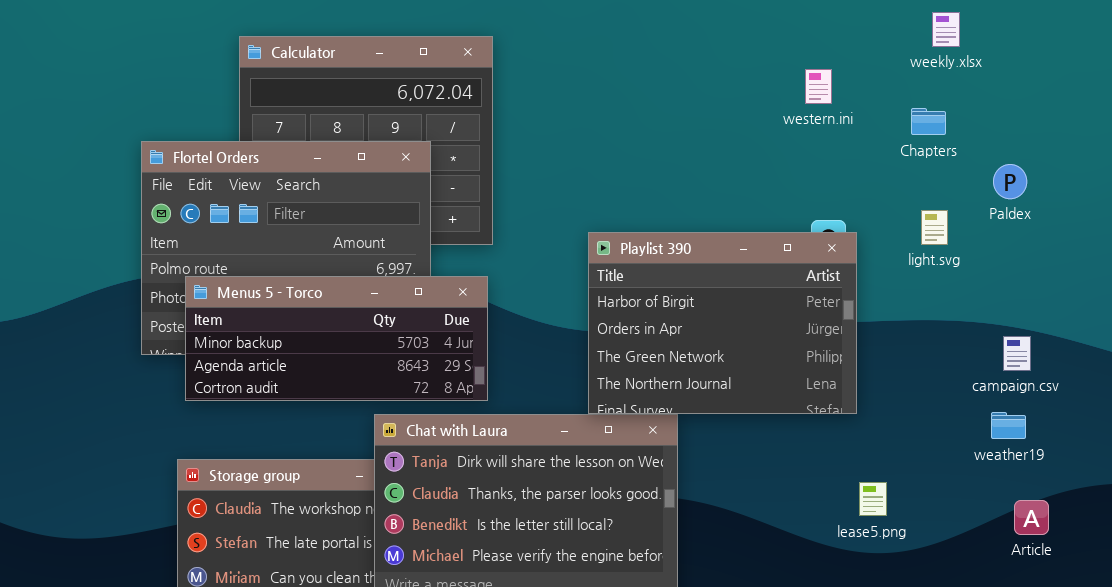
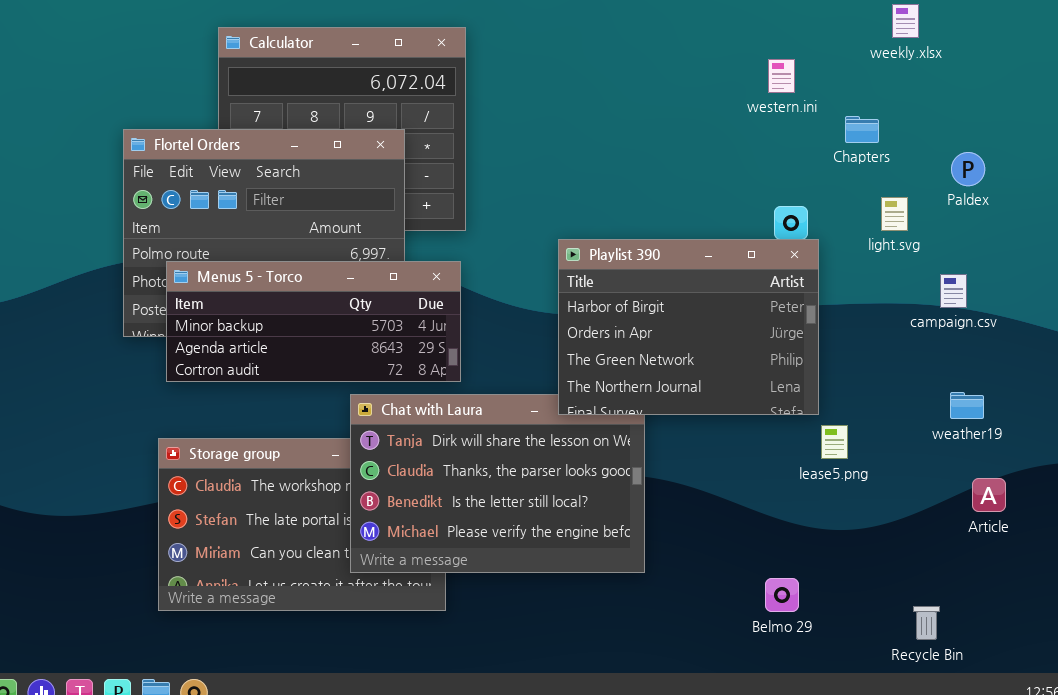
Chapters: [911,108,946,135] -> [845,116,879,143], moved
Playlist 390: [588,232,857,414] -> [558,239,819,415], moved
campaign.csv: [1003,336,1031,371] -> [940,274,967,308], moved
lease5.png: [859,482,887,516] -> [821,425,848,459], moved

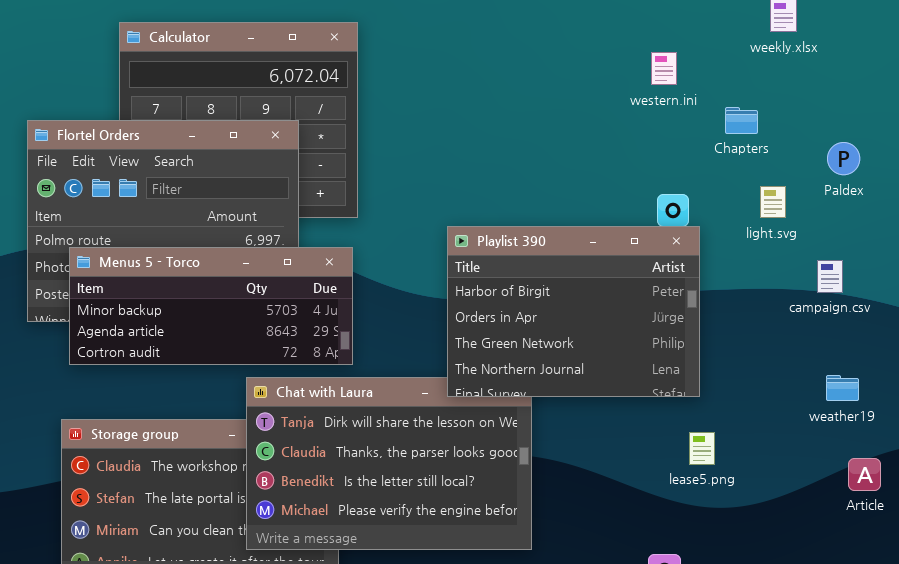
lease5.png: [821,425,848,459] -> [689,432,715,465], moved

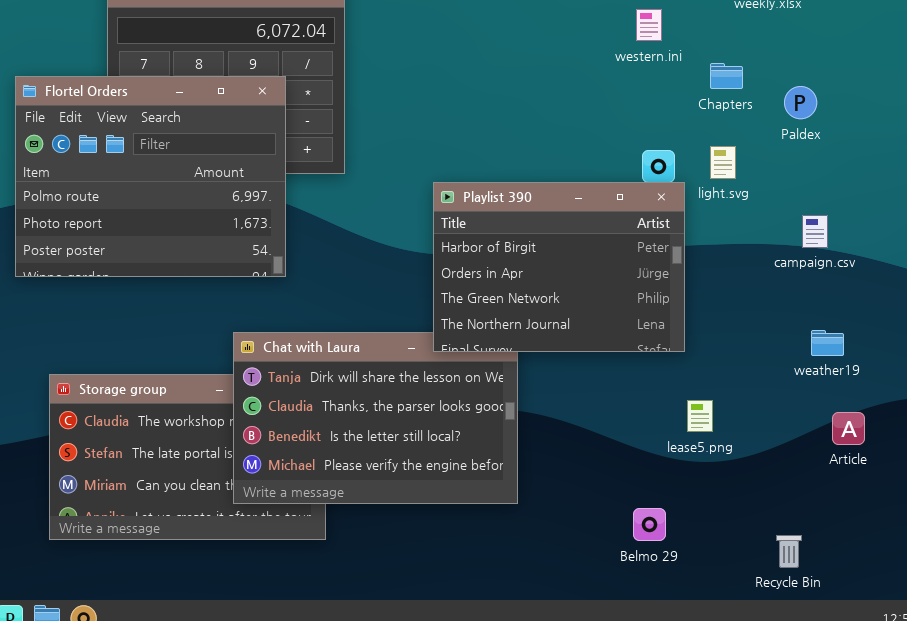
Paldex: [827,142,860,175] -> [784,86,817,119], moved
light.svg: [760,186,786,218] -> [710,146,736,179], moved
Menus 5 - Torco: [69,247,353,365] -> none, closed
lease5.png: [689,432,715,465] -> [687,400,713,432], moved

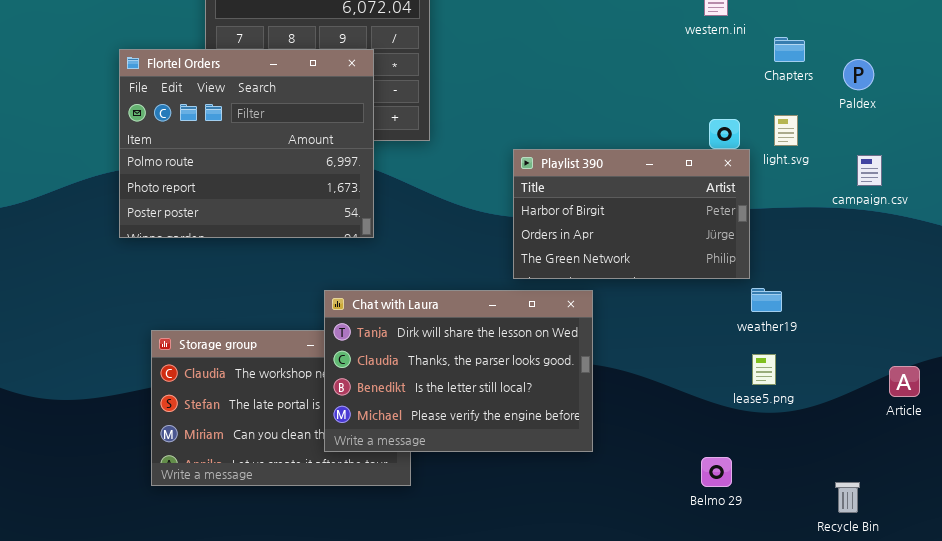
Playlist 390: [433,182,685,352] -> [513,149,750,279], resized
campaign.csv: [802,215,828,248] -> [857,155,882,186], moved
weather19: [811,330,844,356] -> [751,288,782,312], moved

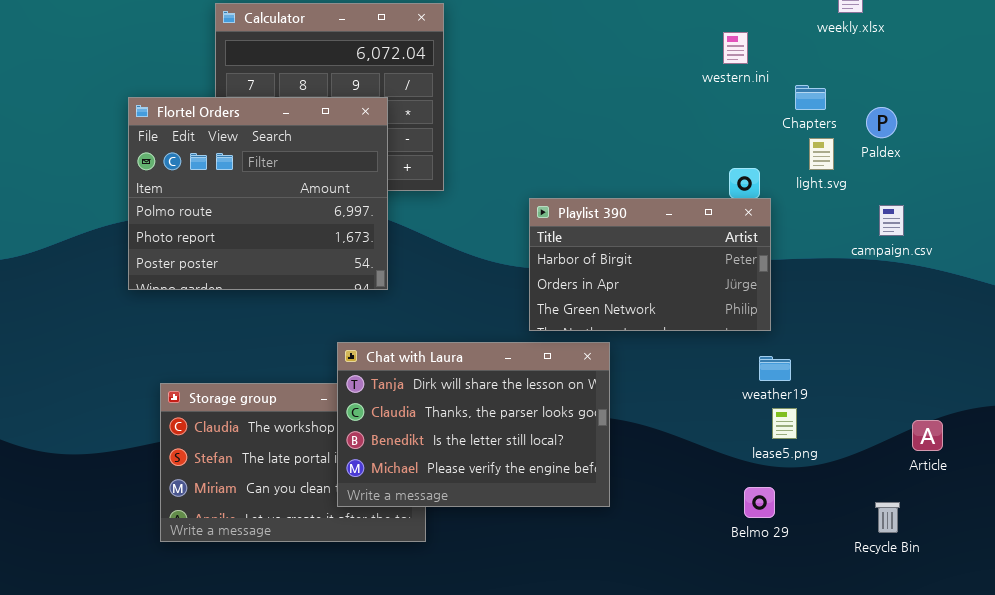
light.svg: [774,115,798,146] -> [809,138,834,170], moved
weather19: [751,288,782,312] -> [759,356,791,381], moved
Belmo 29: [701,457,732,487] -> [744,487,775,518], moved
Recycle Bin: [835,482,860,513] -> [875,502,900,533], moved

